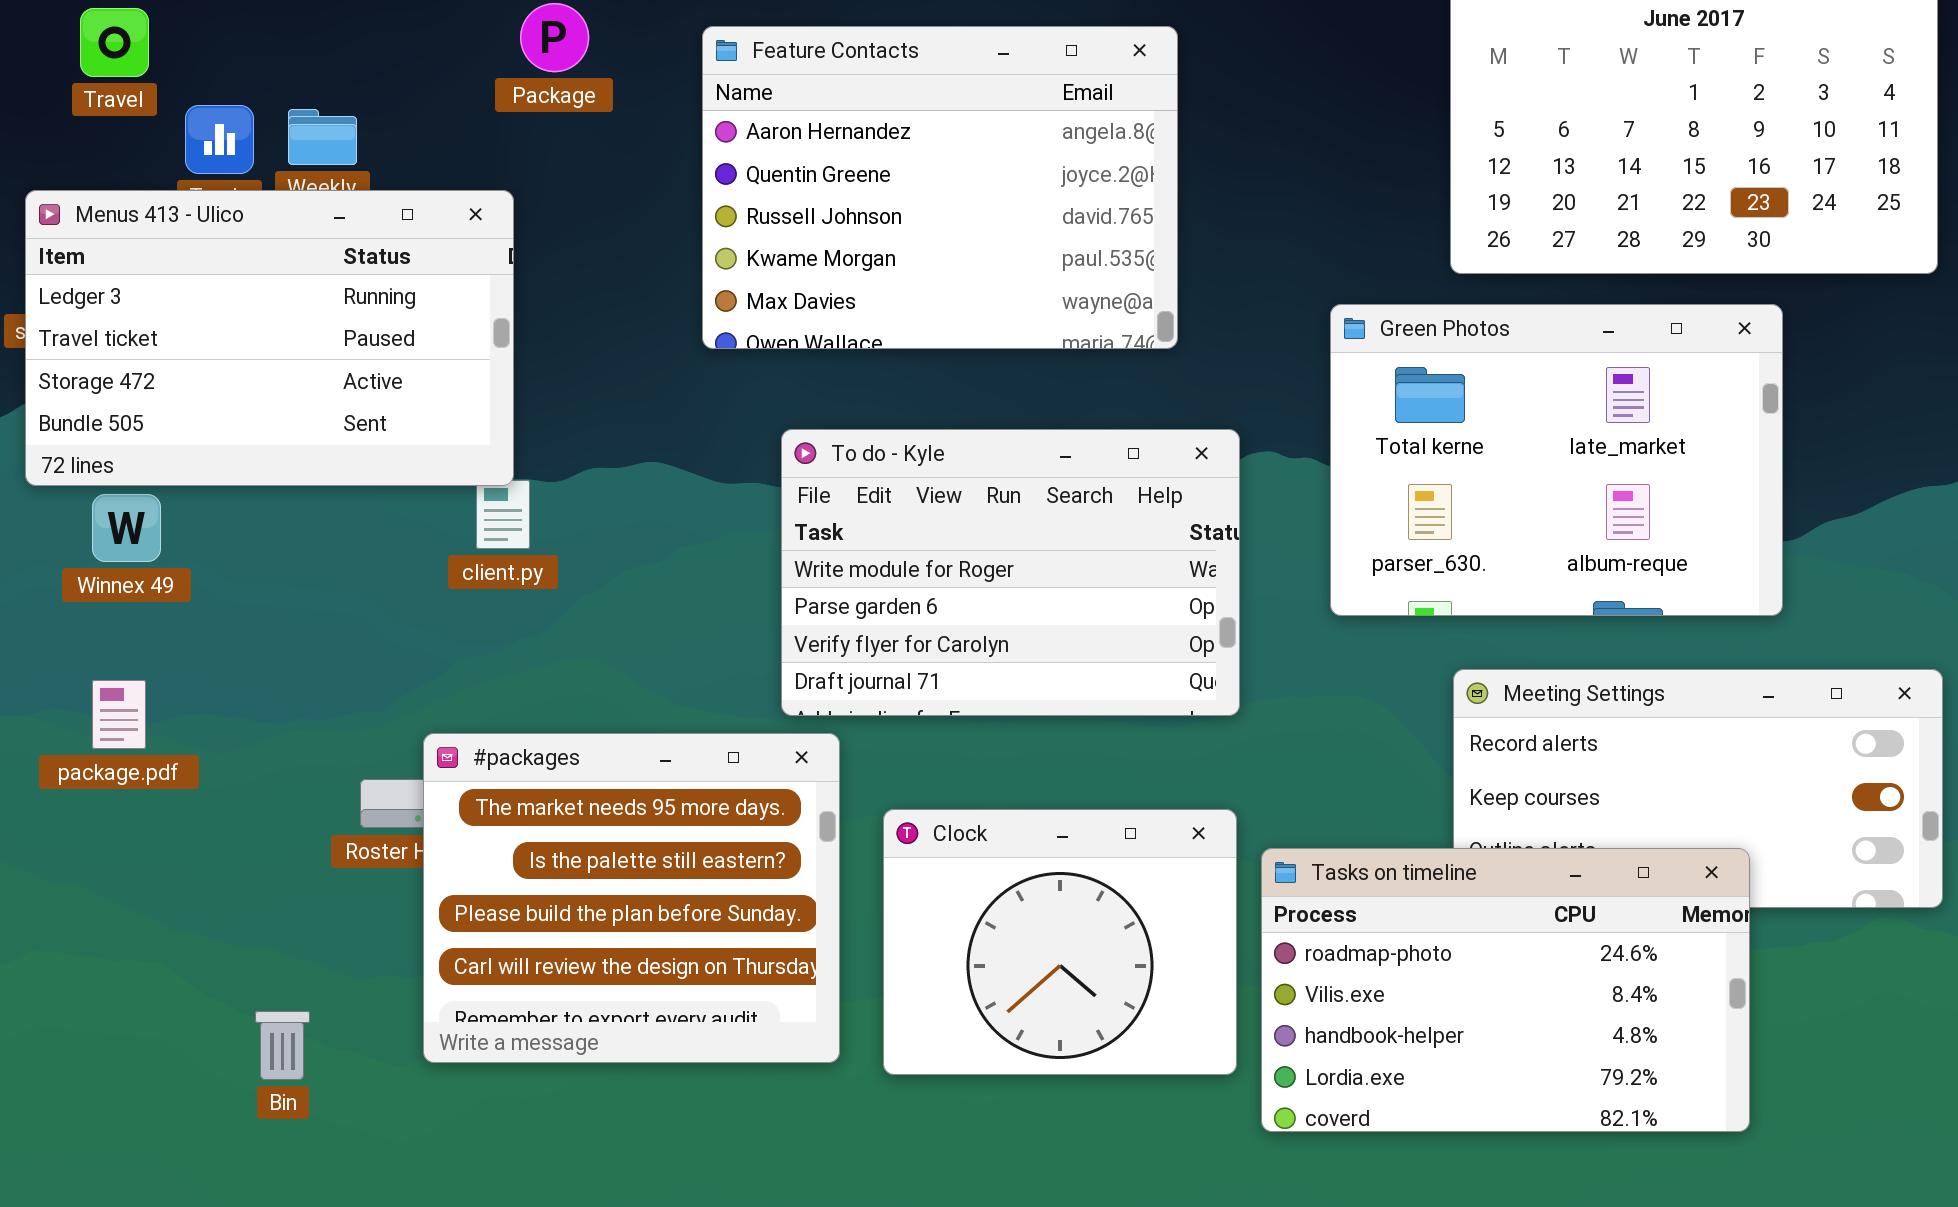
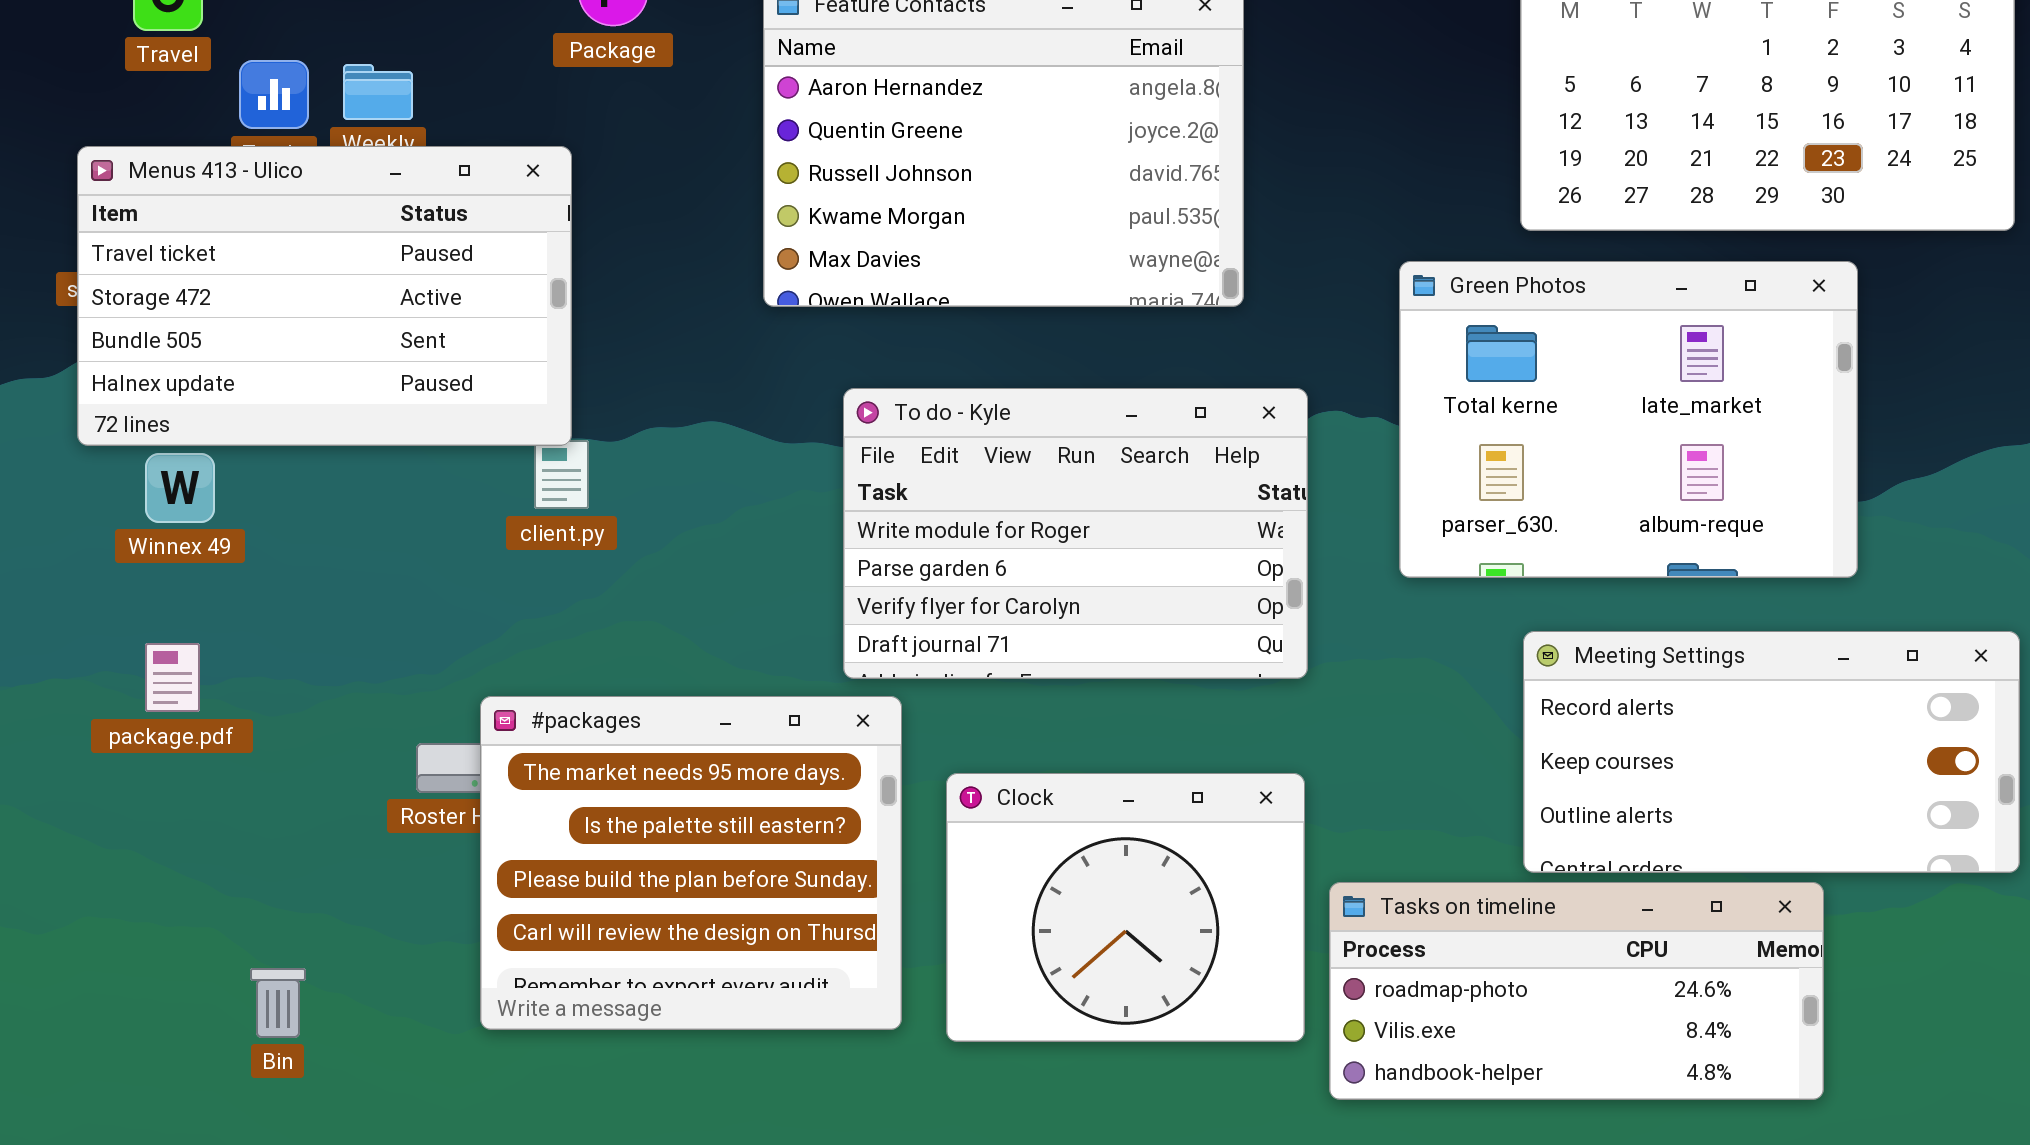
Menus 413 - Ulico: [25,190,514,486] -> [77,146,572,446], scrolled down 1 row
Tasks on timeline: [1261,848,1750,1132] -> [1329,882,1824,1100], resized
Bin: [255,1011,310,1080] -> [250,968,306,1038], moved

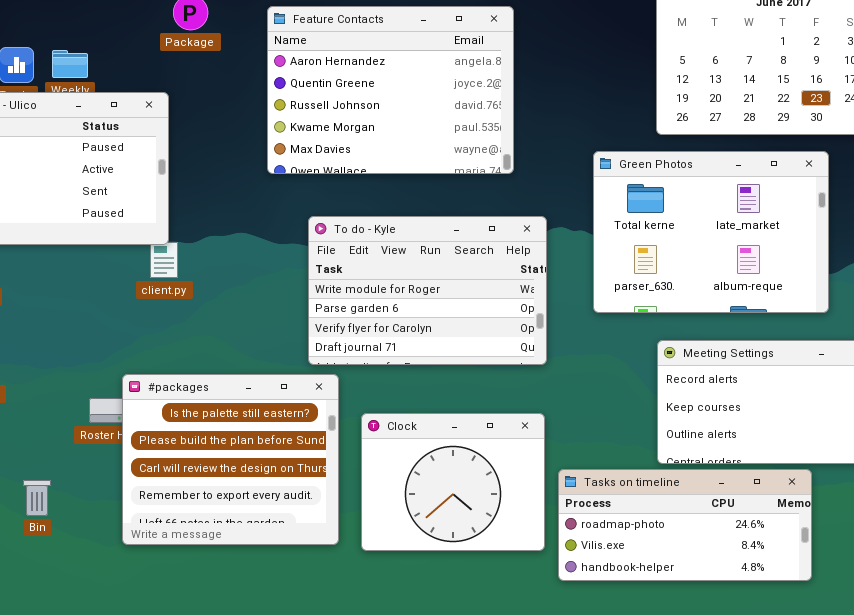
#packages: [480,696,902,1030] -> [122,374,339,545], scrolled down 1 row
Bin: [250,968,306,1038] -> [23,480,51,516], moved

